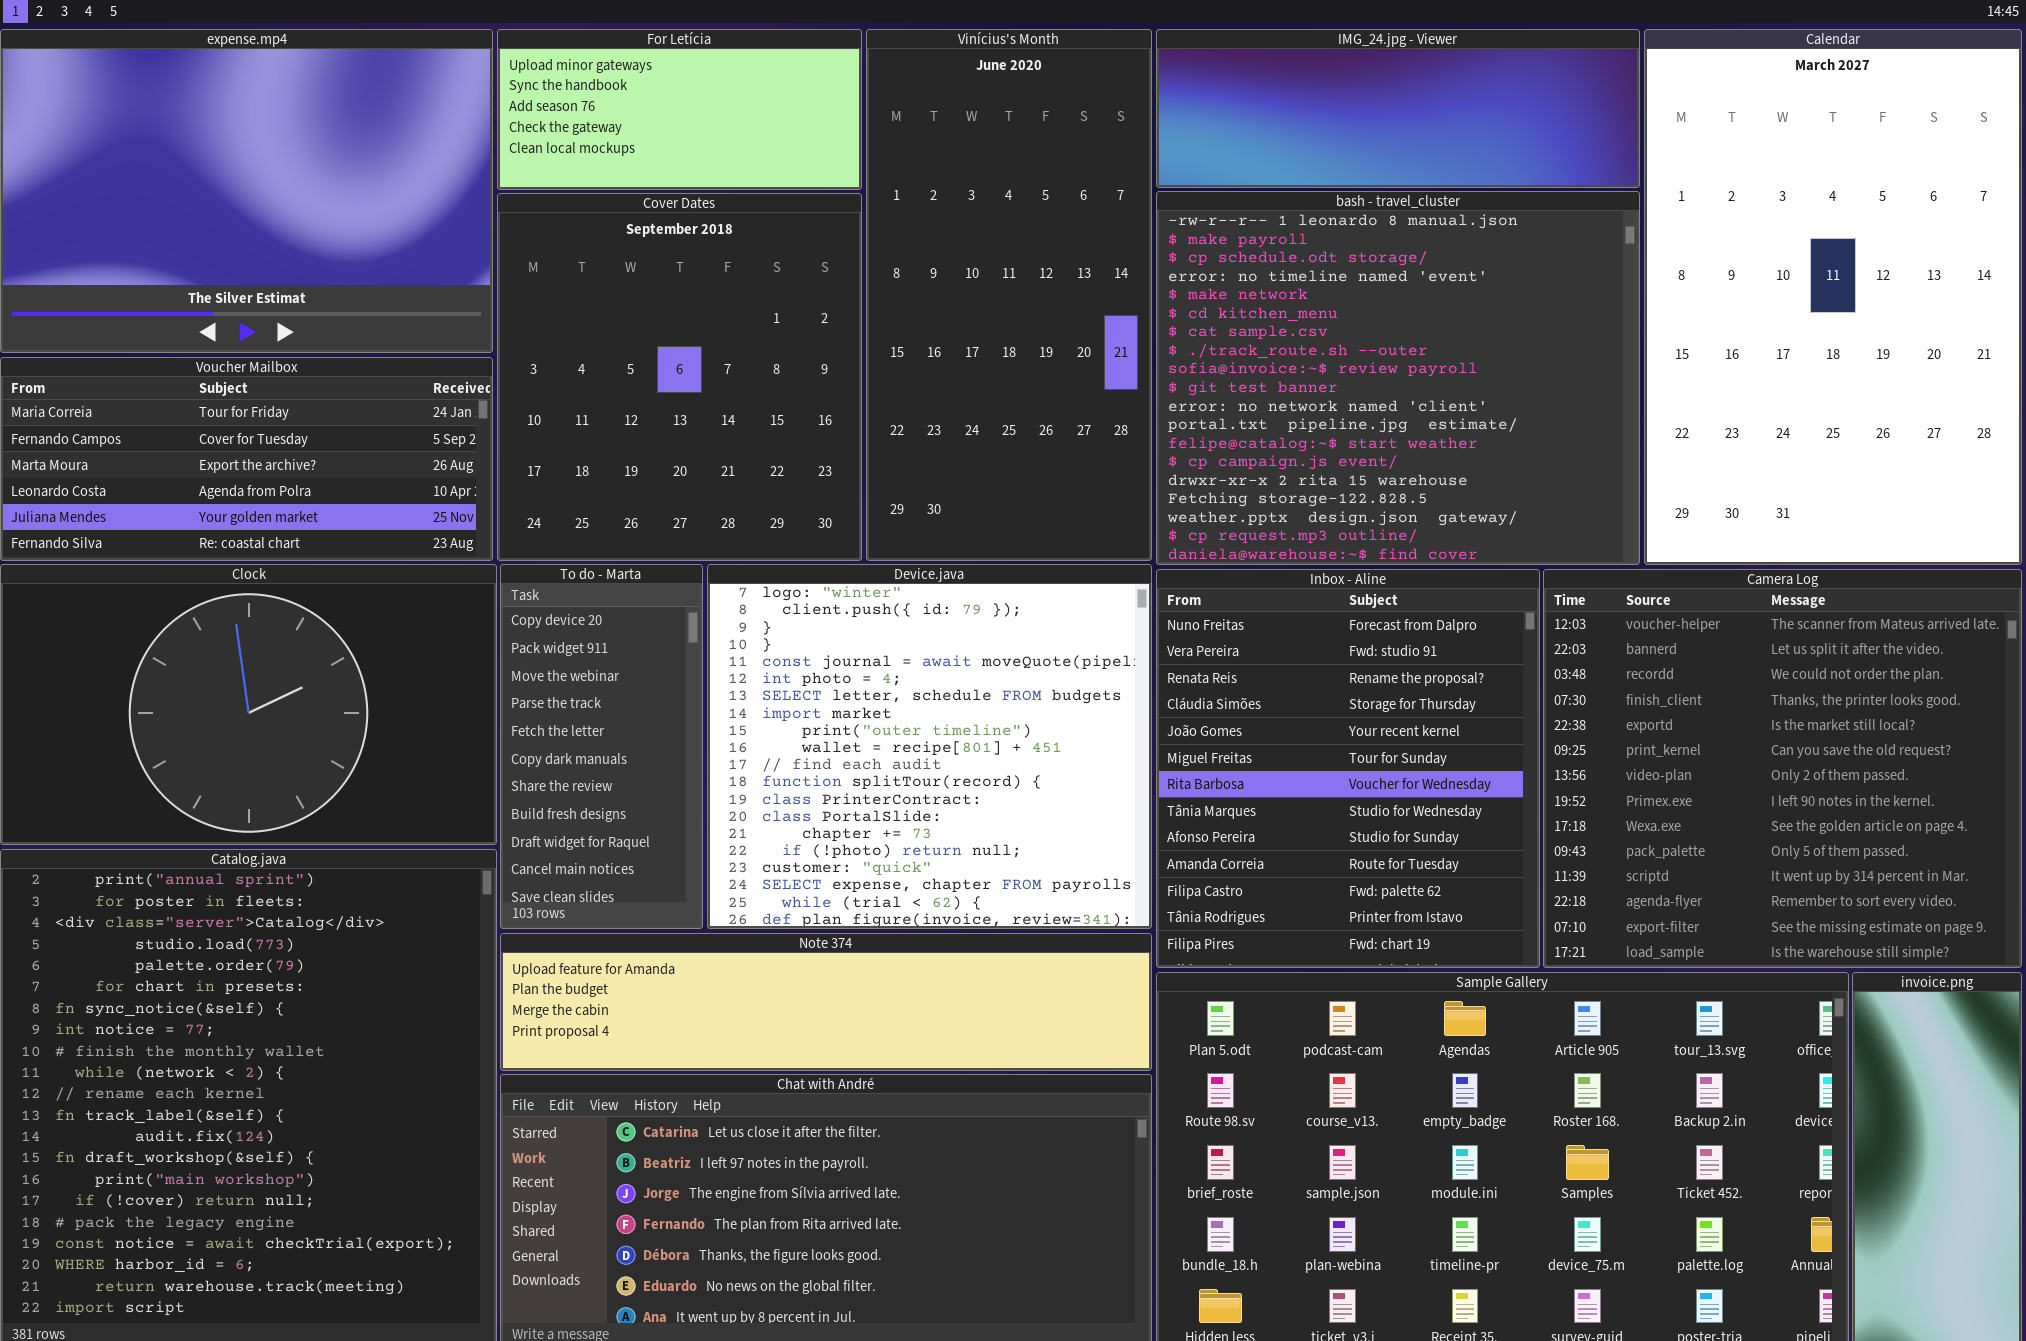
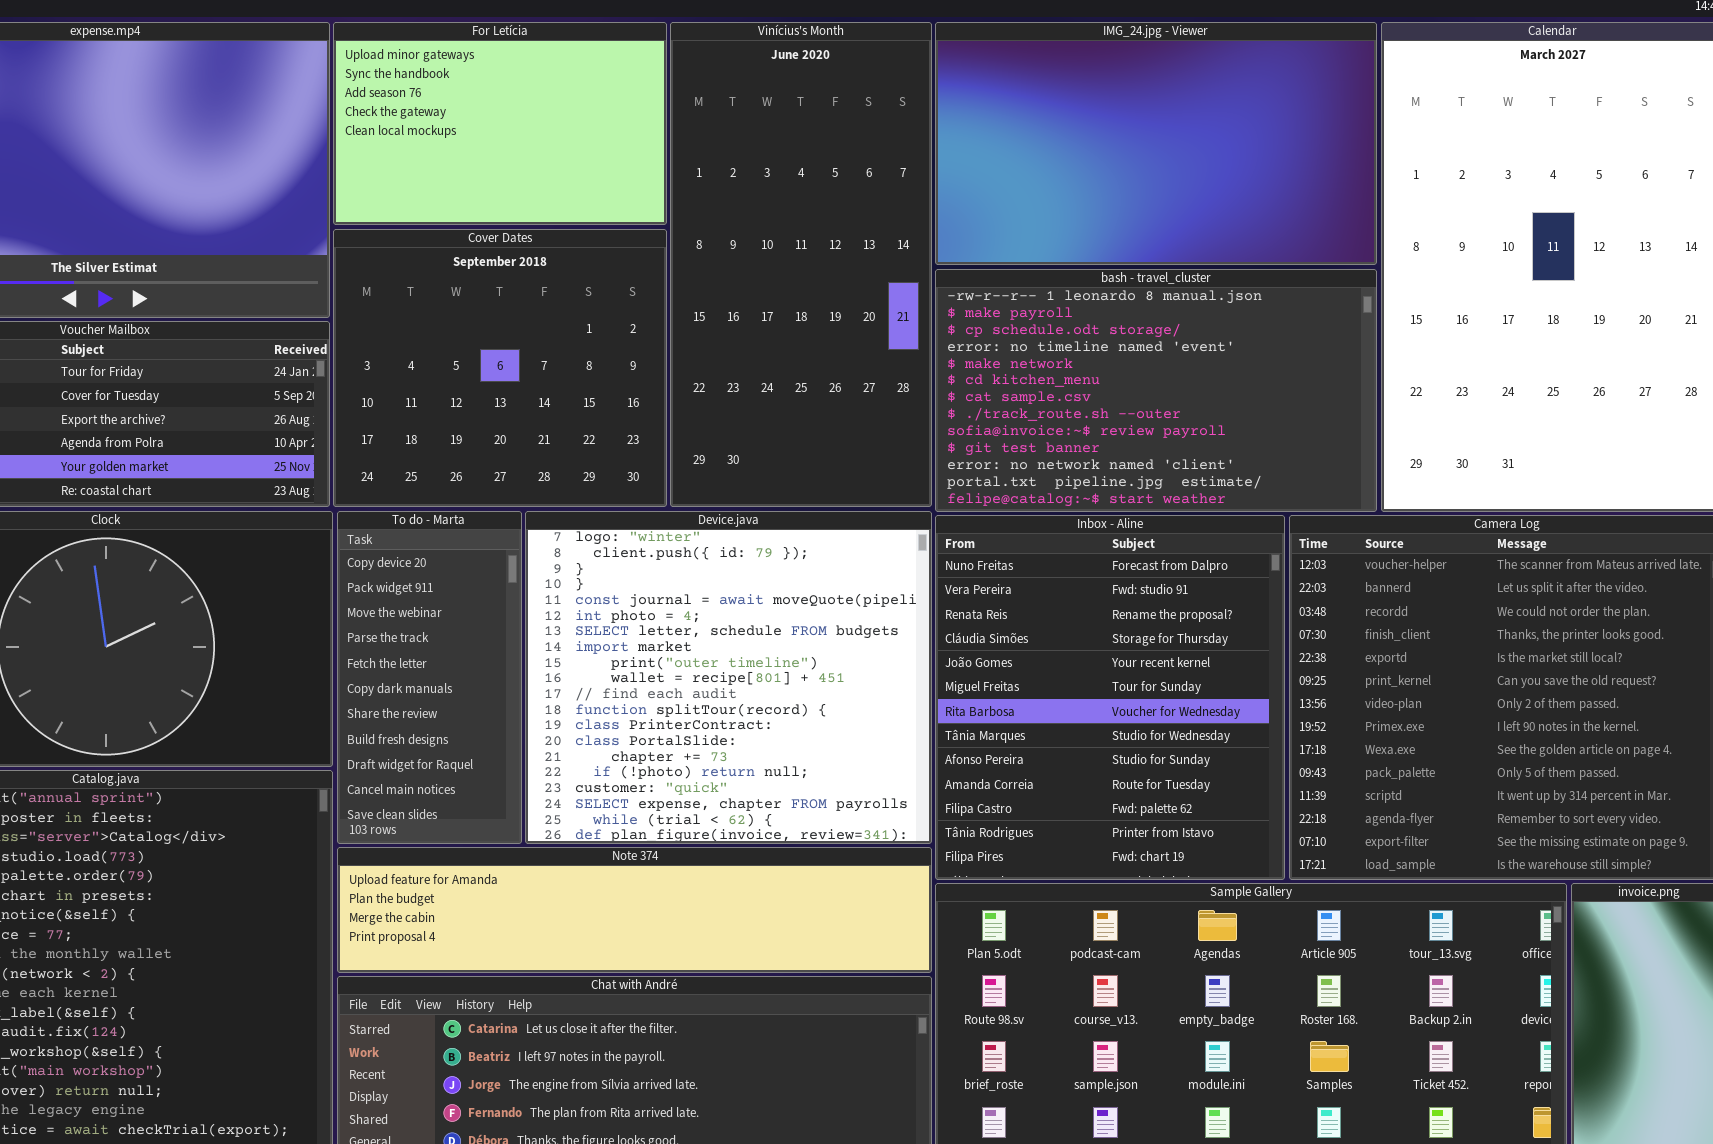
For Letícia: [497,29,862,190] -> [333,22,667,225], resized
IMG_24.jpg - Viewer: [1156,29,1640,188] -> [935,22,1377,265], resized
bash - travel_cluster: [1156,191,1640,565] -> [935,269,1377,512], resized
Cover Dates: [497,193,862,561] -> [333,229,667,507], resized

